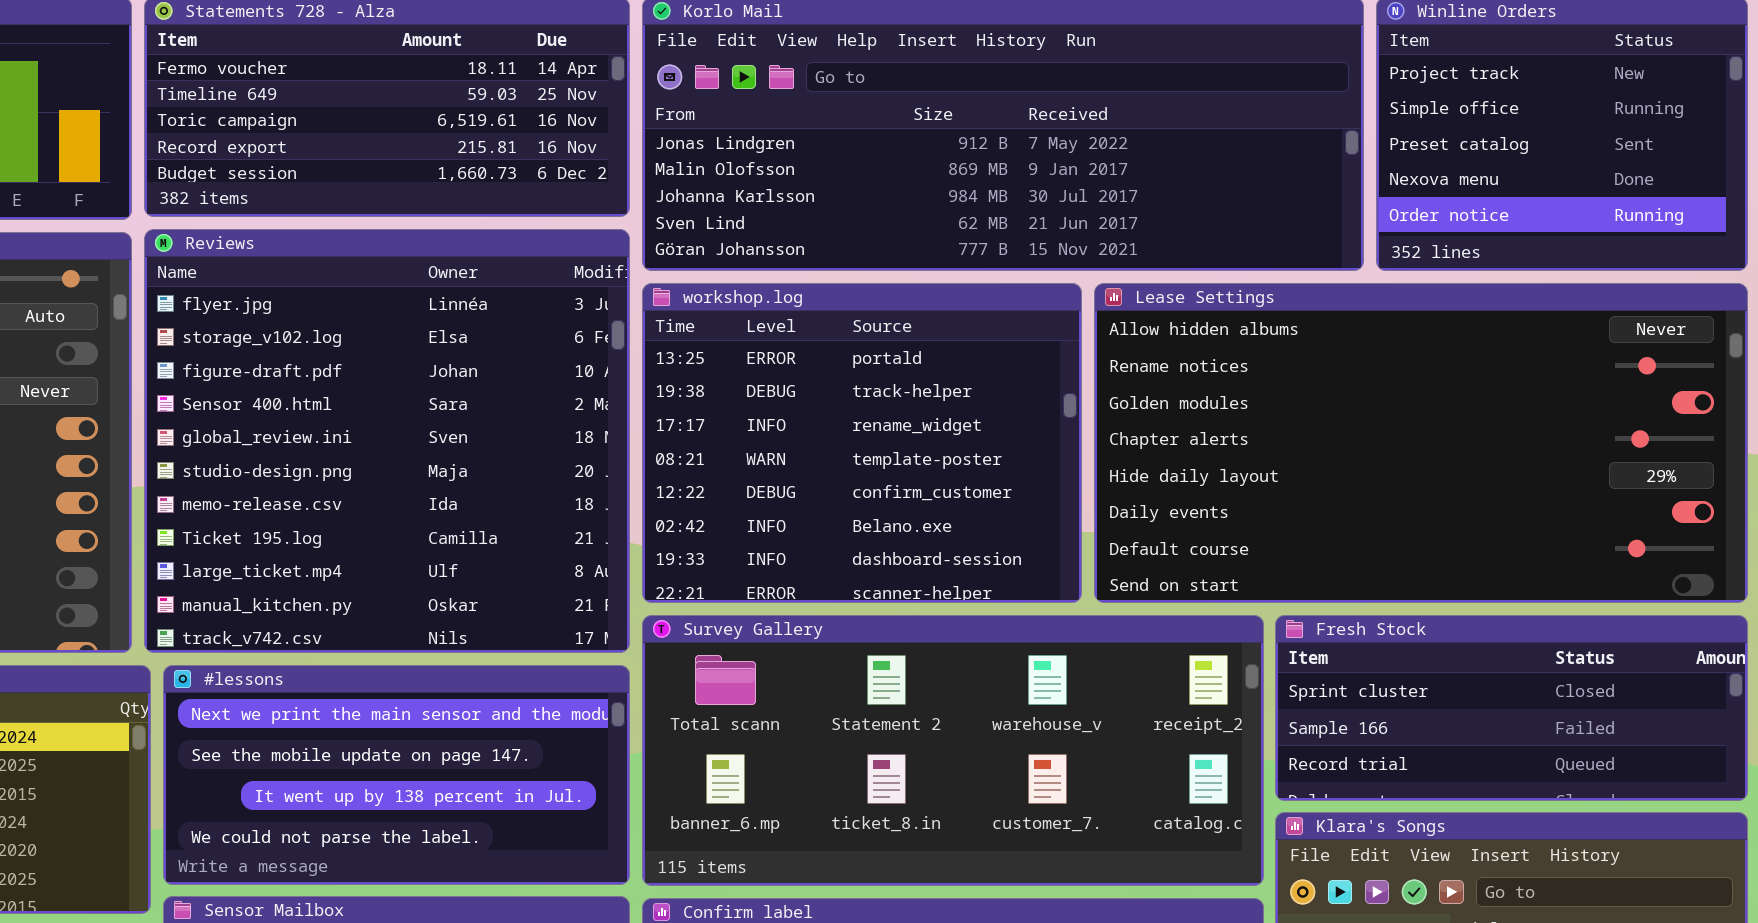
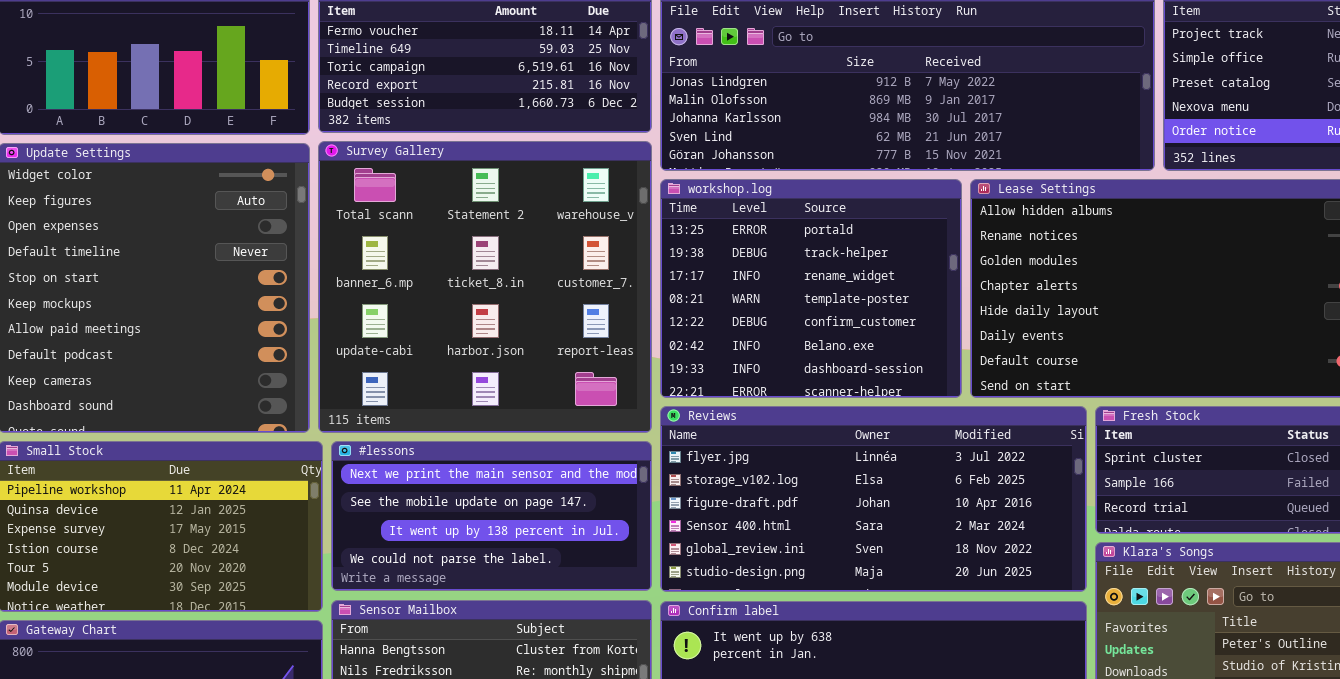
Reviews: [144,229,630,653] -> [660,406,1087,592], moved, resized
Survey Gallery: [642,615,1264,886] -> [318,141,652,433], moved, resized

